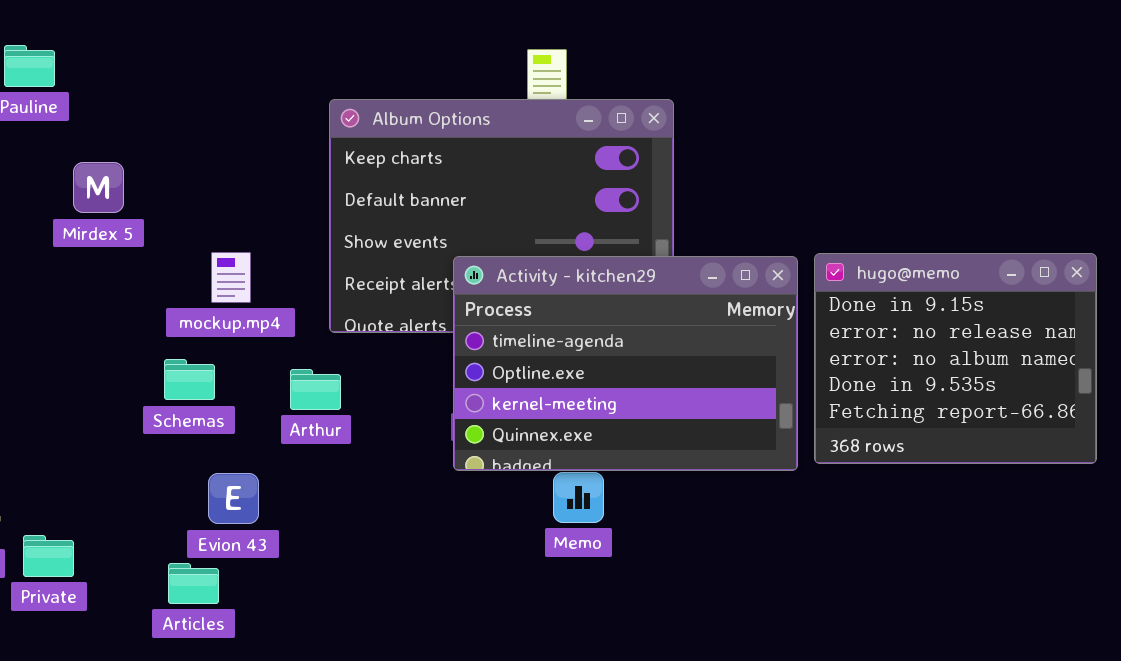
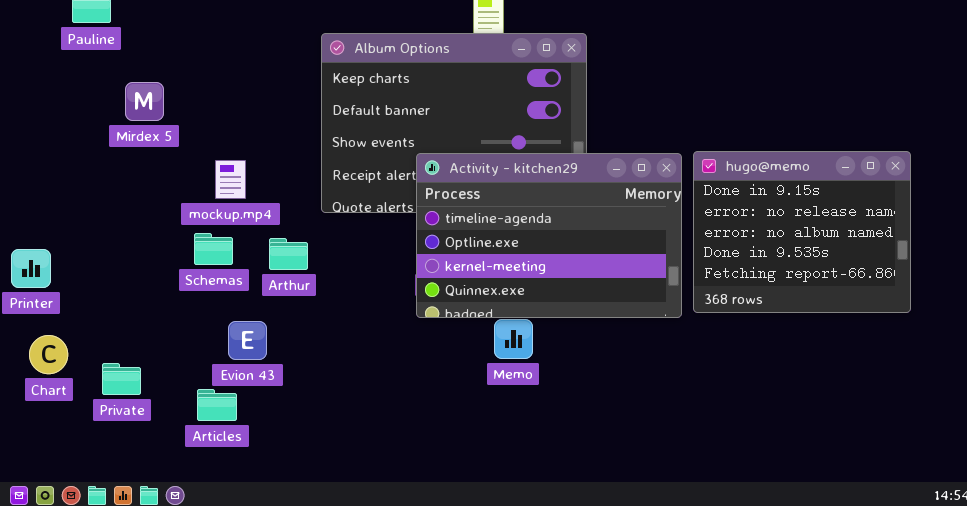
mockup.mp4: [211,252,251,303] -> [215,160,246,199], moved
Arthur: [290,369,341,410] -> [269,238,308,270], moved
Private: [23,535,74,577] -> [102,363,141,395], moved

